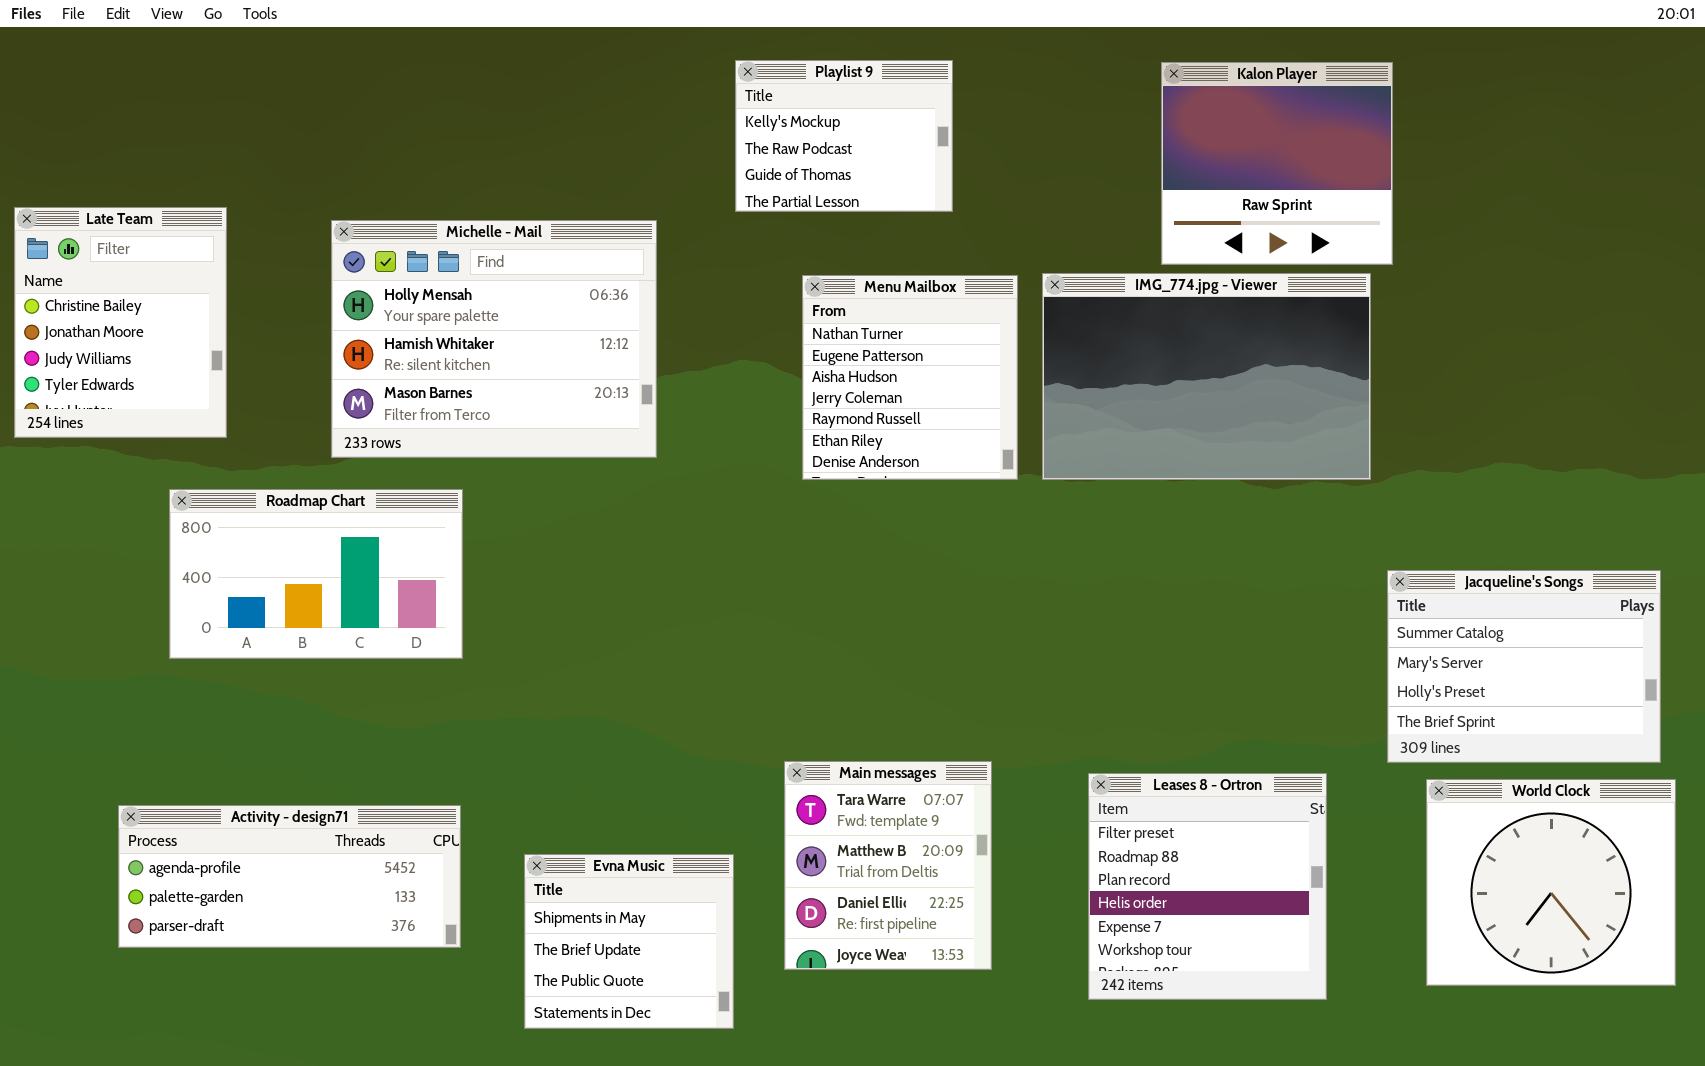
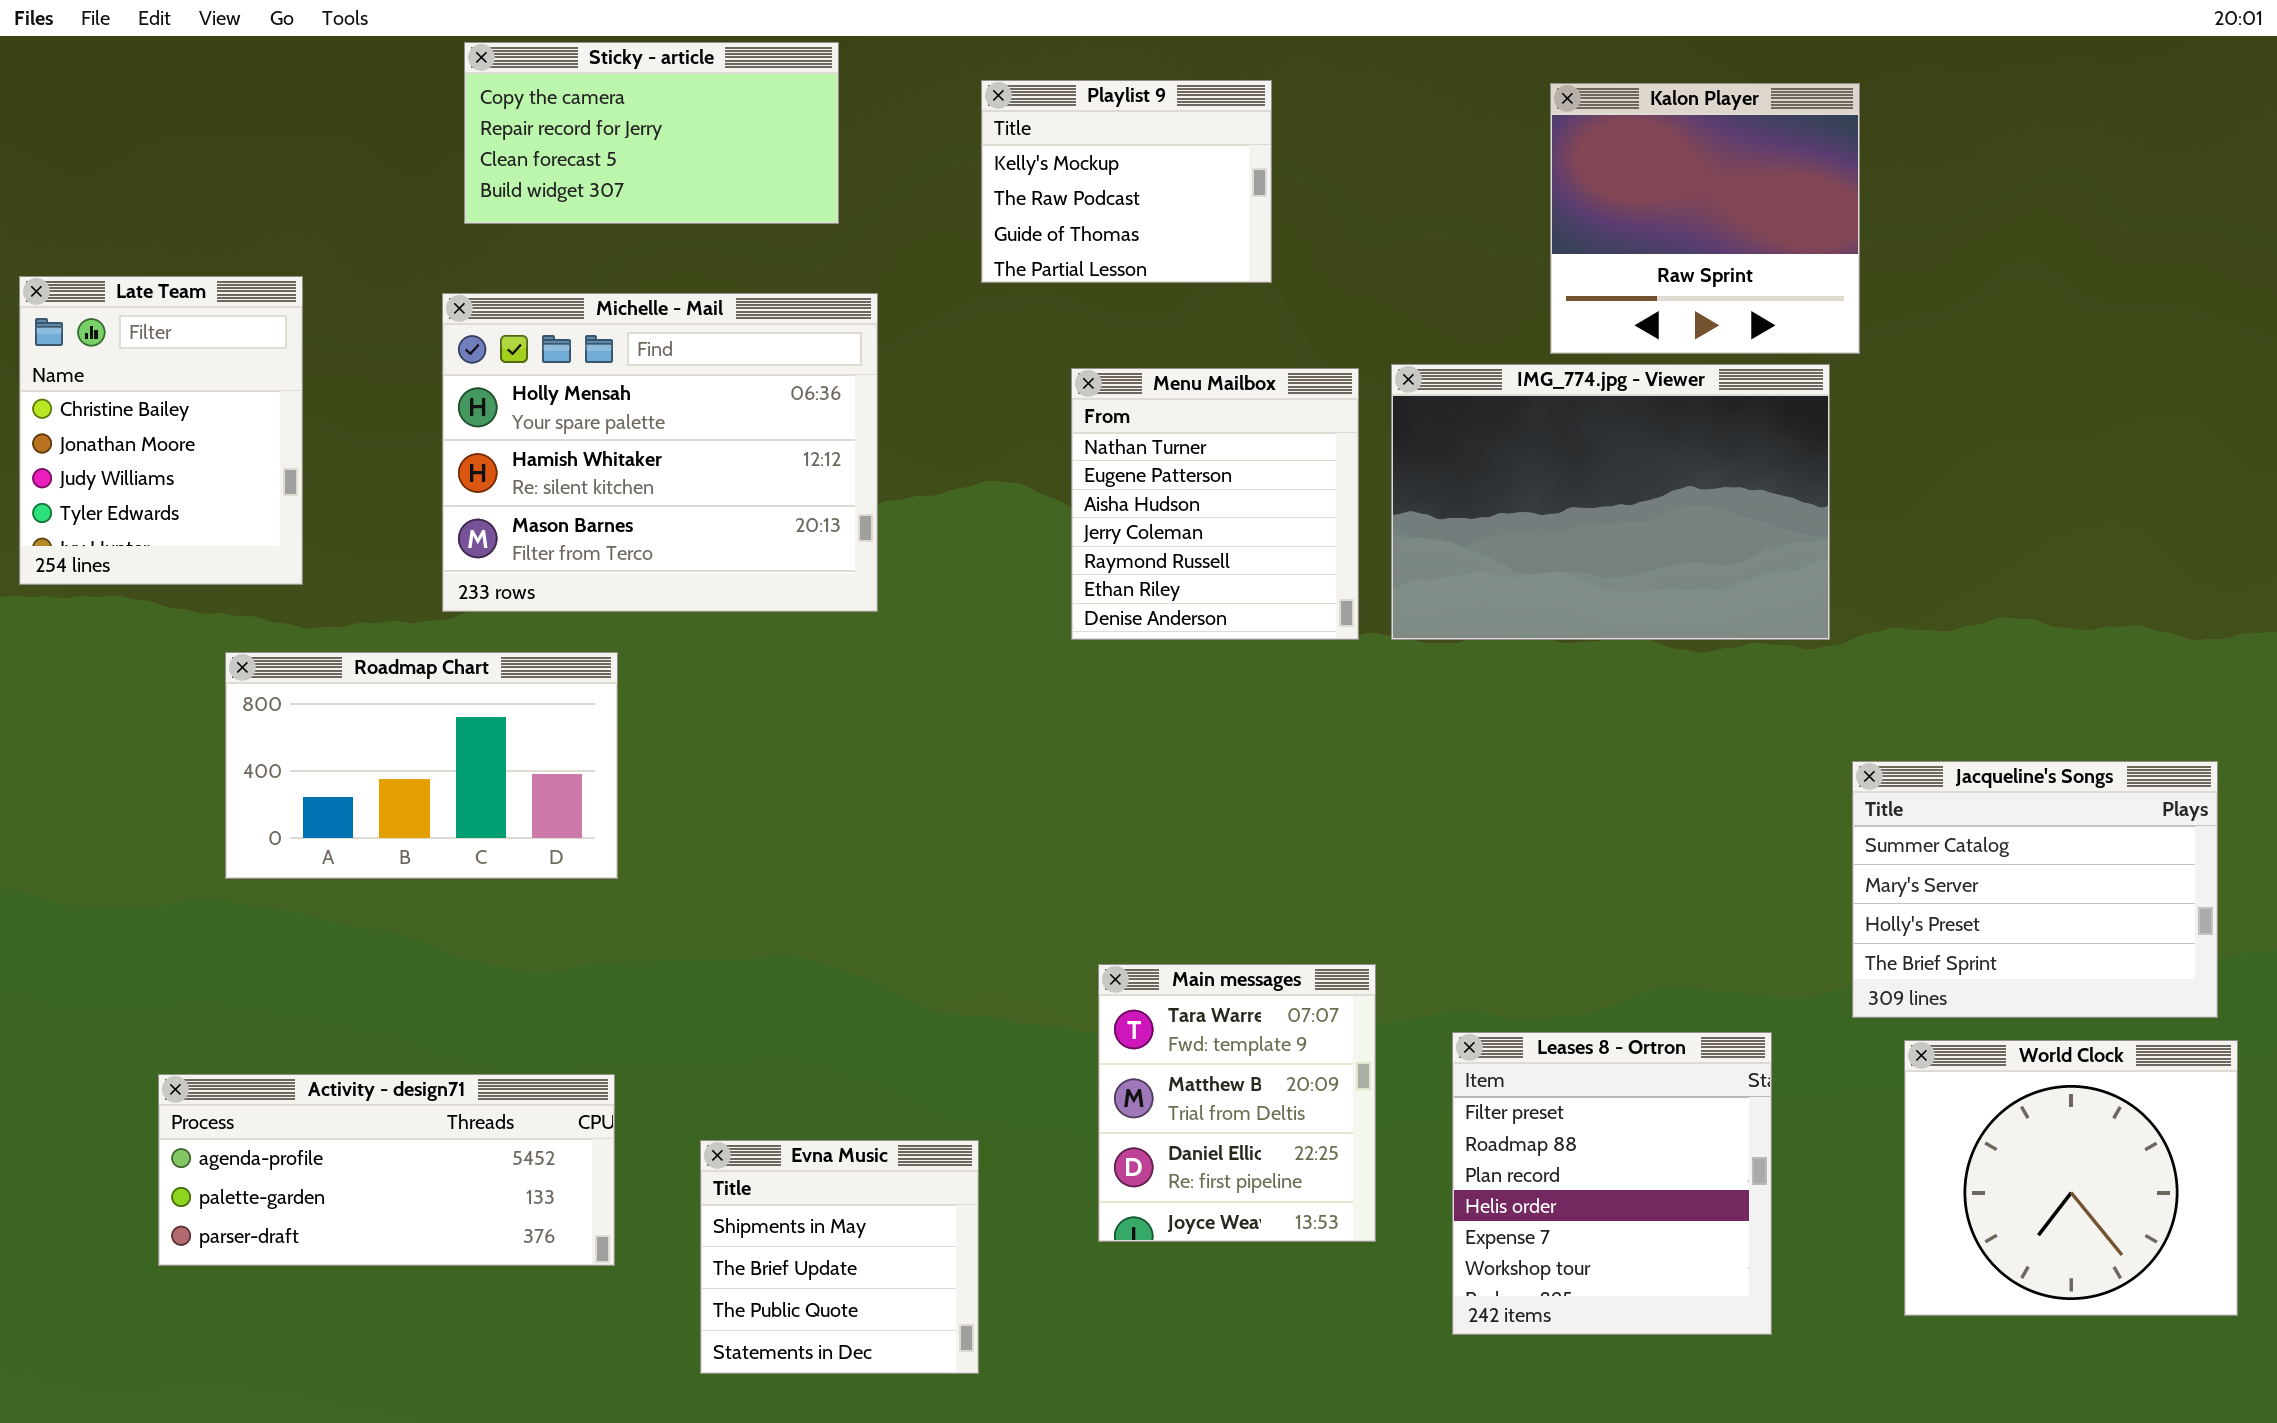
Sticky - article: none -> [464,42,839,224], opened
Main messages: [784,761,992,970] -> [1098,964,1376,1242], moved

